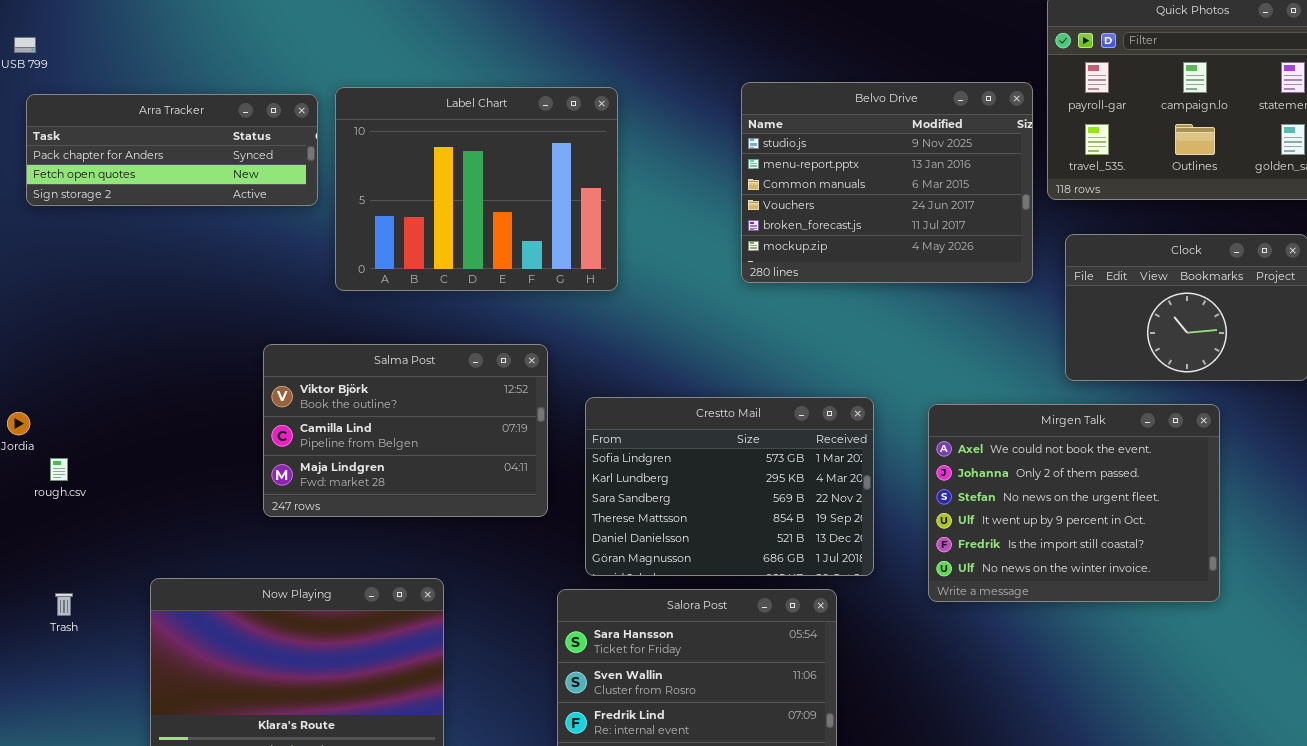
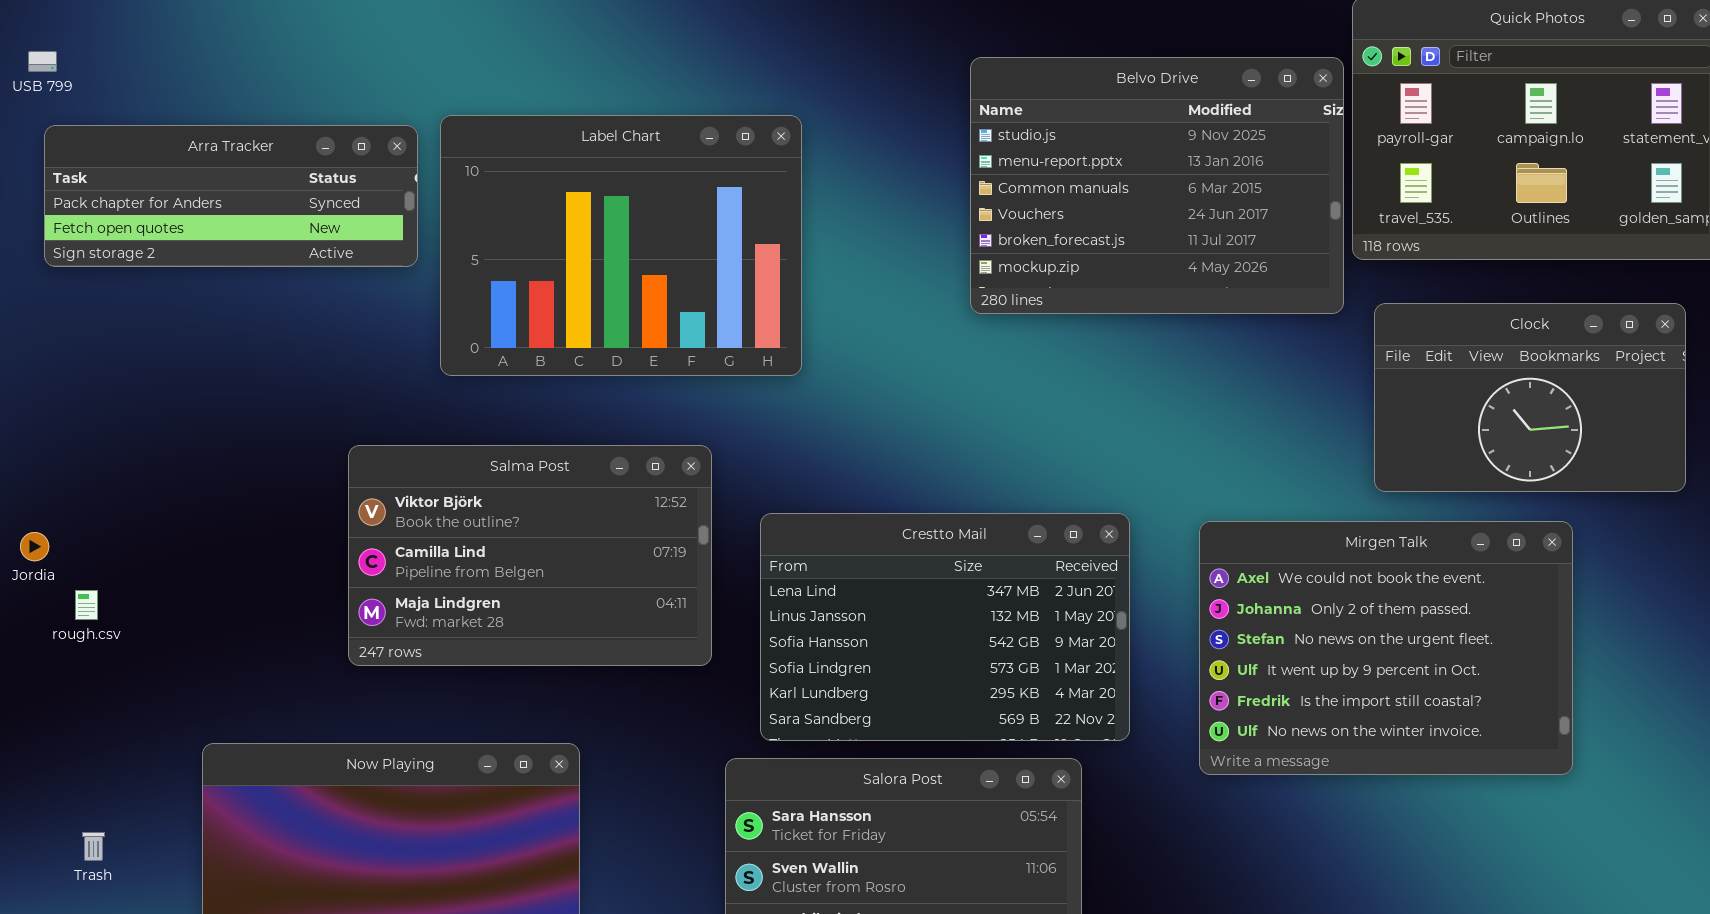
Belvo Drive: [741,82,1033,283] -> [970,57,1344,314], moved
Crestto Mail: [585,397,874,576] -> [760,513,1130,741], scrolled up 3 rows
Trash: [55,593,73,616] -> [82,832,105,861], moved

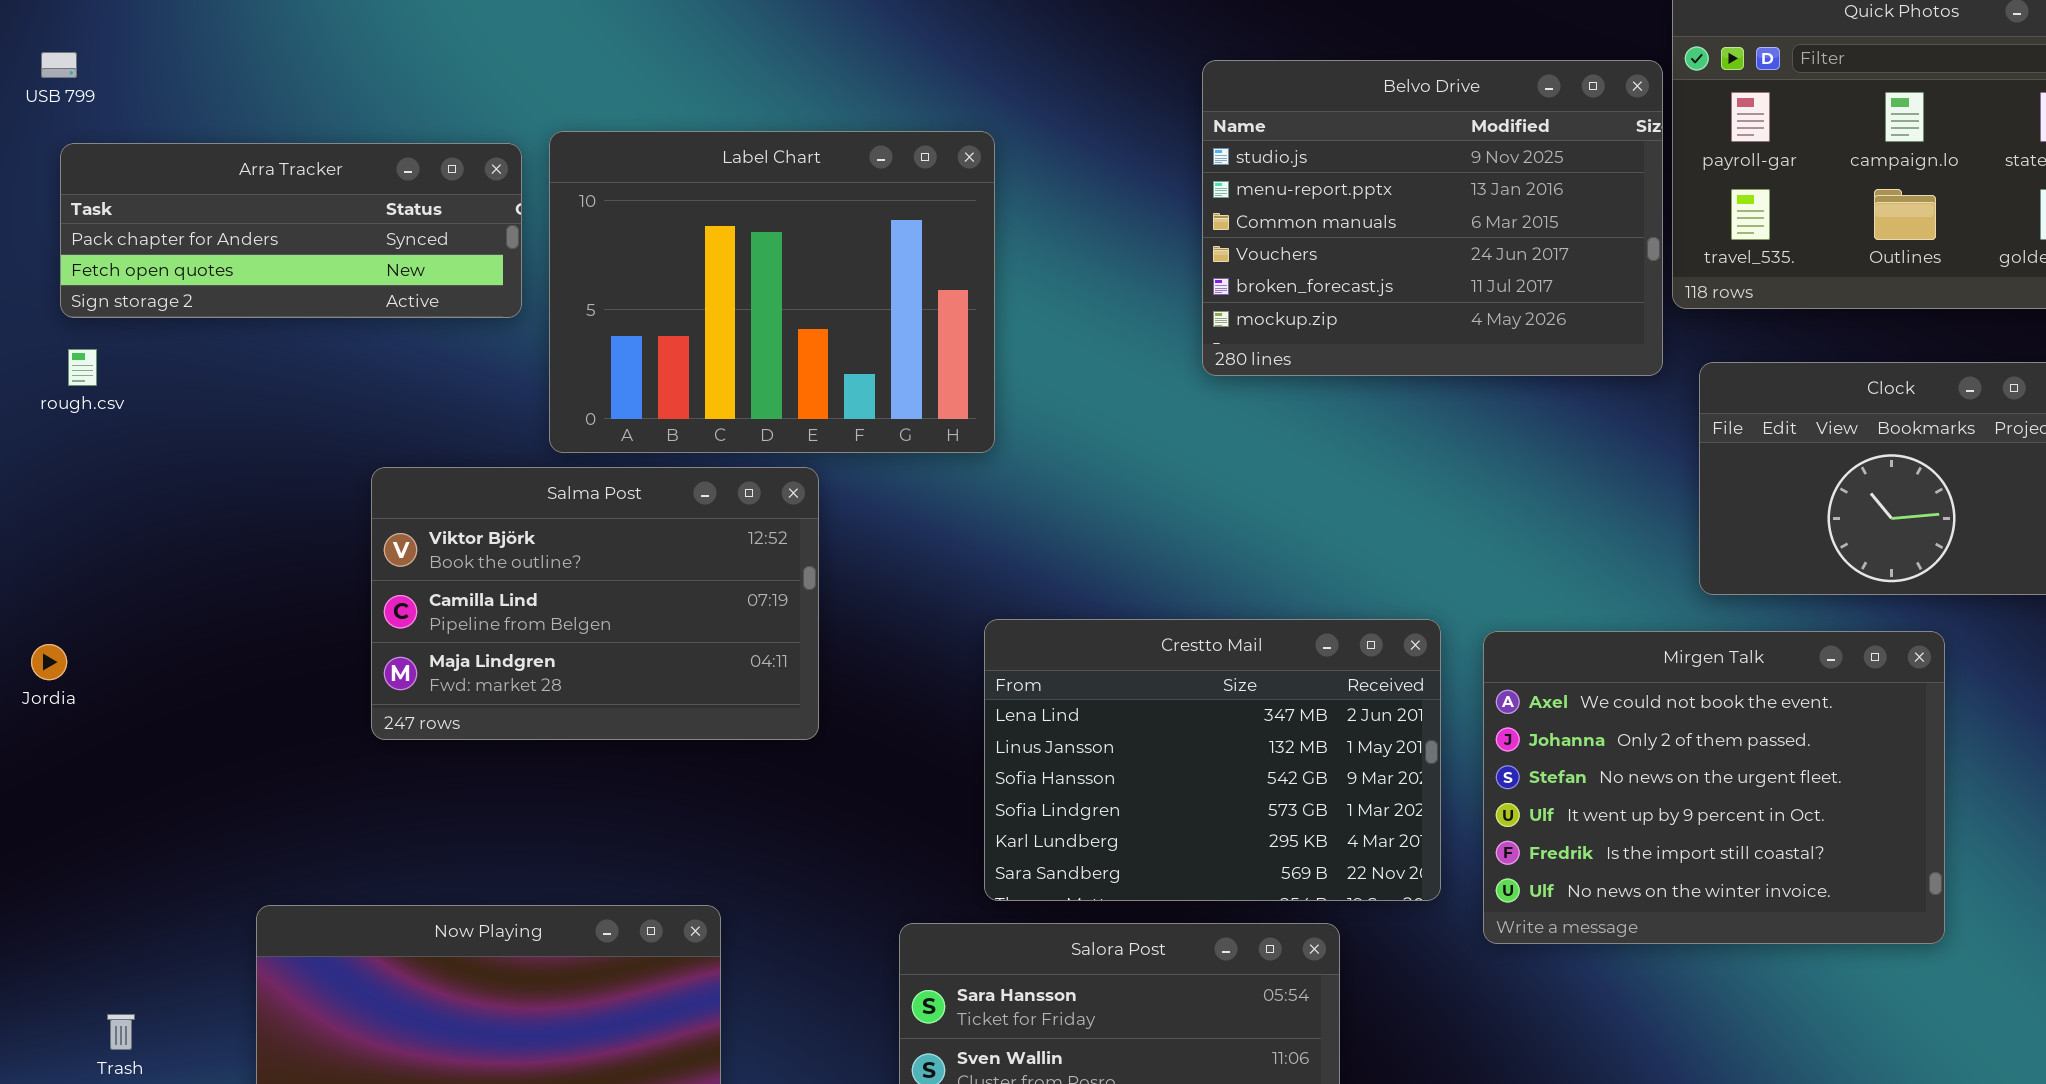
Salma Post: [348,445,712,666] -> [371,467,819,740], moved
Crestto Mail: [760,513,1130,741] -> [984,619,1441,901], moved
rough.csv: [75,590,98,620] -> [68,349,97,386], moved

